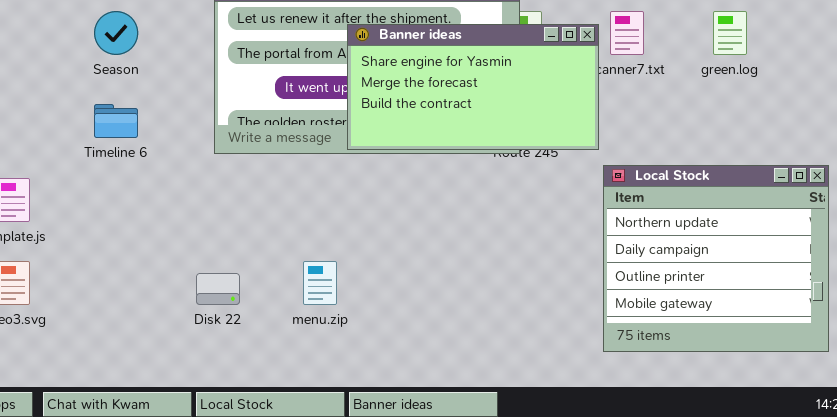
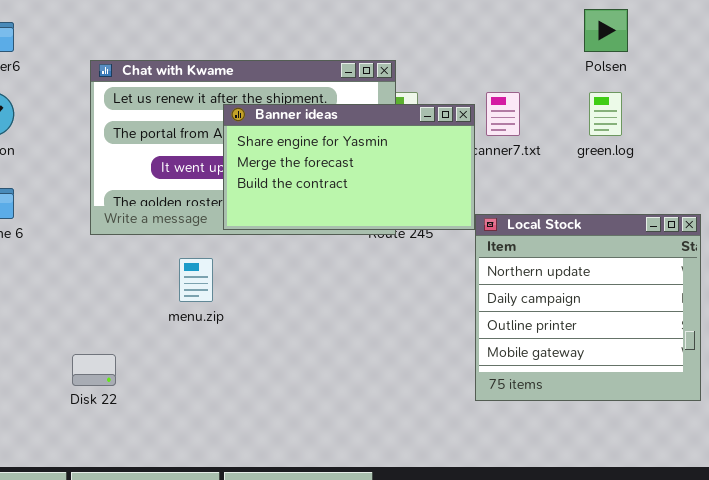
Local Stock: [603,165,829,352] -> [475,214,701,401], moved
menu.zip: [303,261,337,305] -> [179,258,213,302], moved

